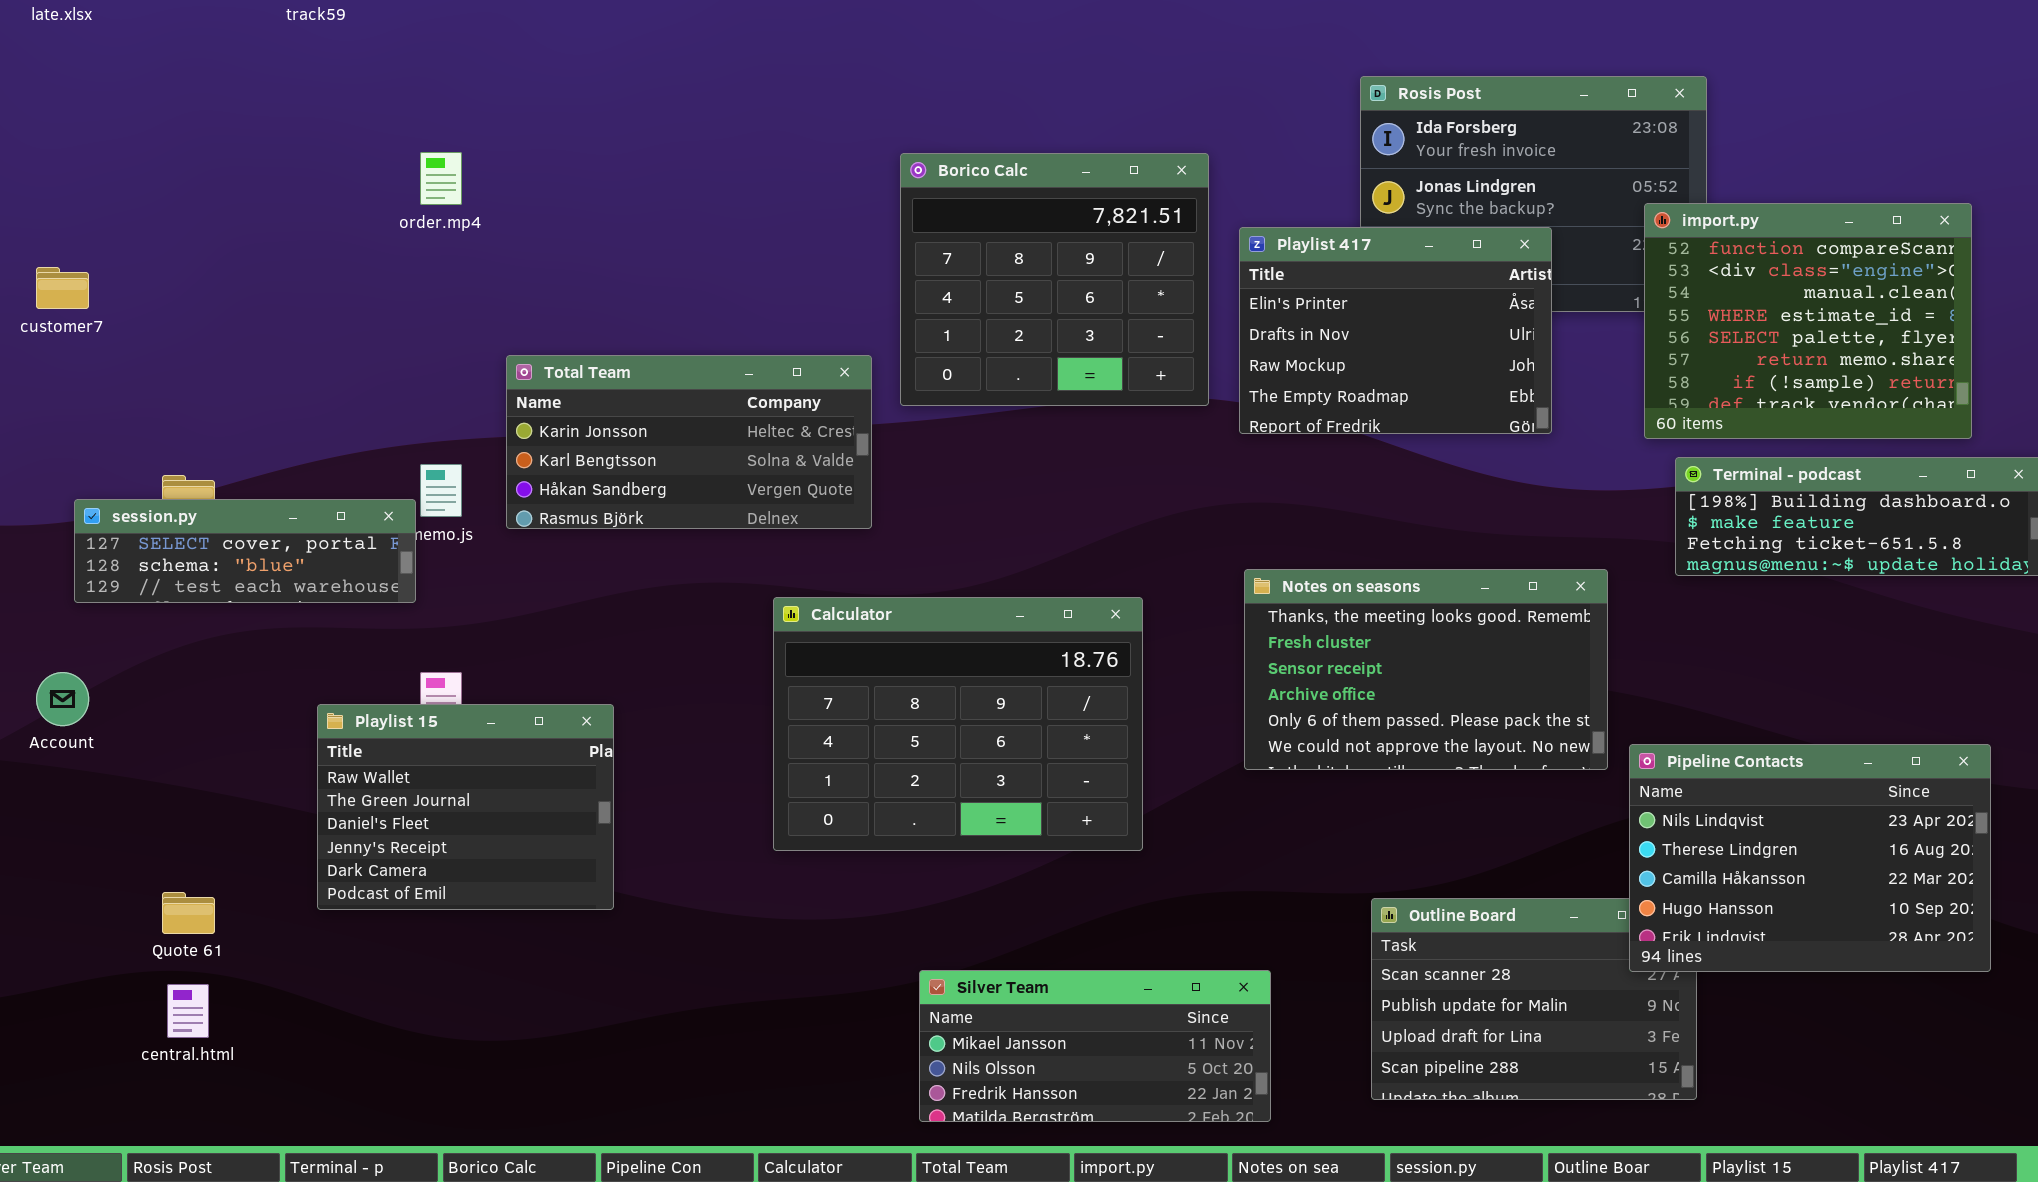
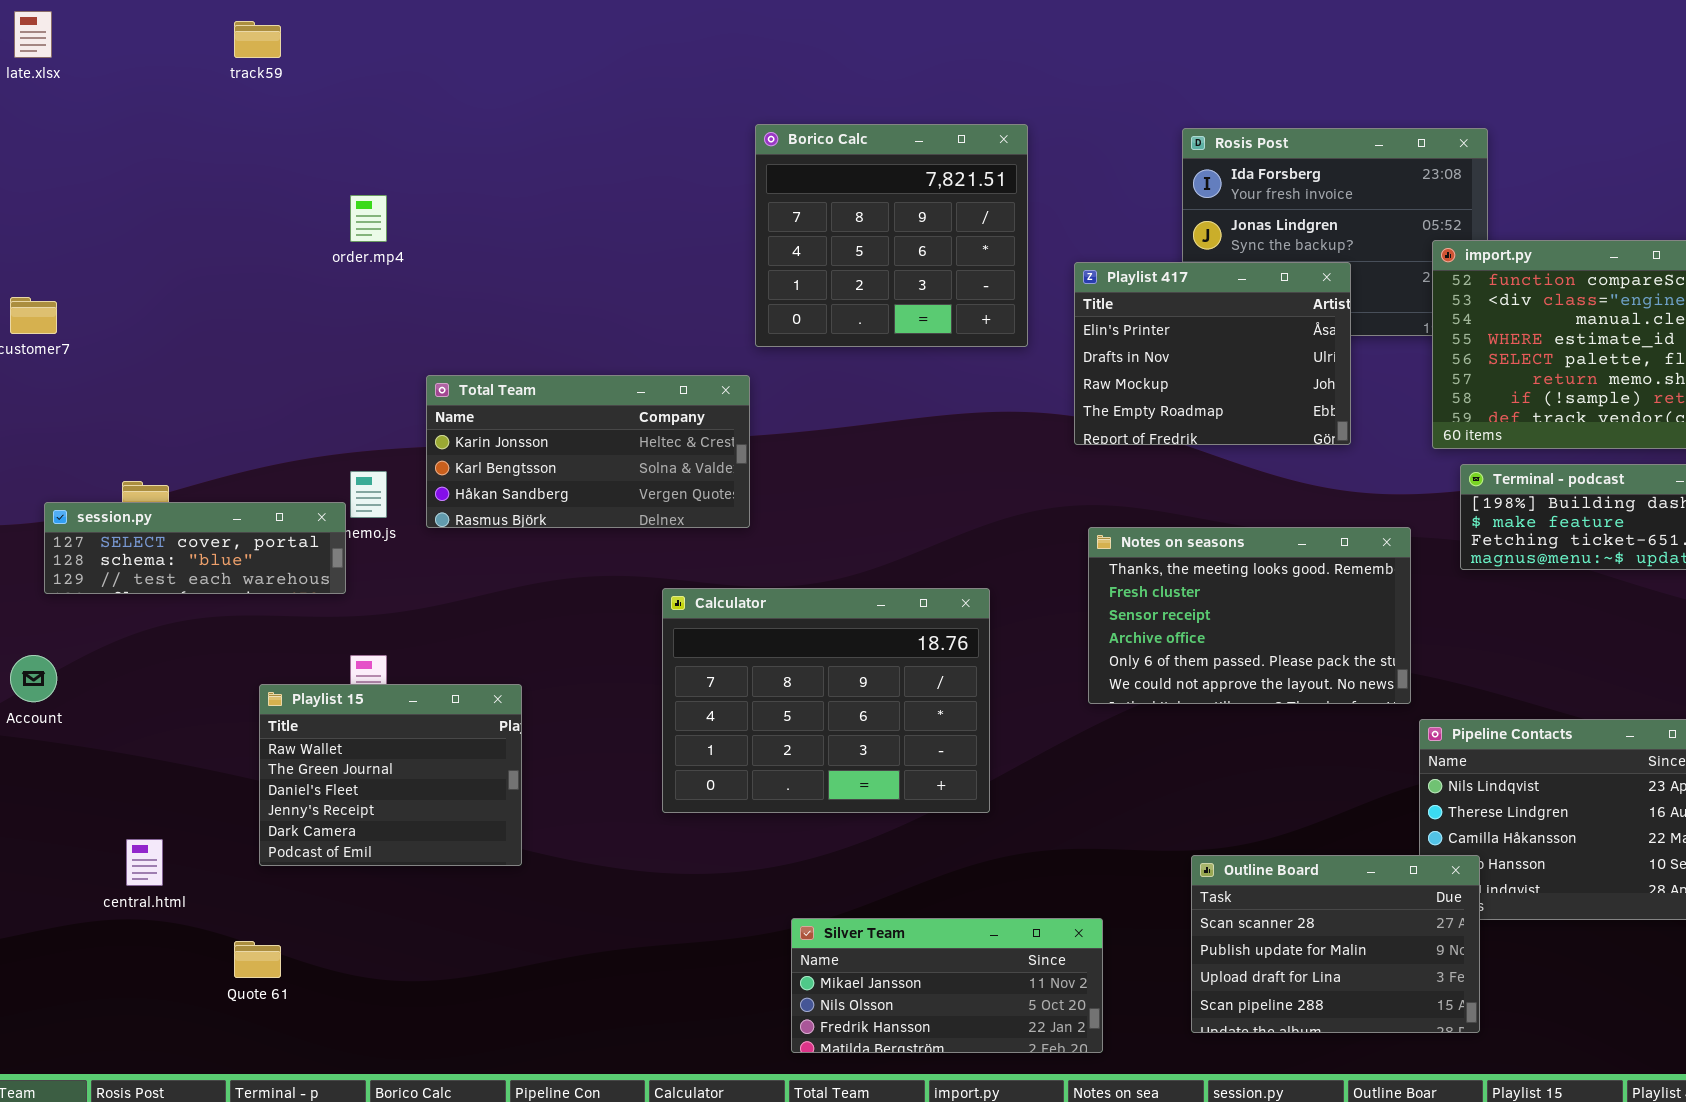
Borico Calc: [900,153,1209,406] -> [755,124,1028,347], moved
Notes on seasons: [1244,569,1608,770] -> [1088,527,1411,704], moved
Quote 61: [162,892,215,934] -> [234,941,281,978], moved
Outline Board: [1371,898,1697,1100] -> [1191,855,1480,1033], raised
central.html: [167,984,209,1038] -> [126,839,163,886], moved

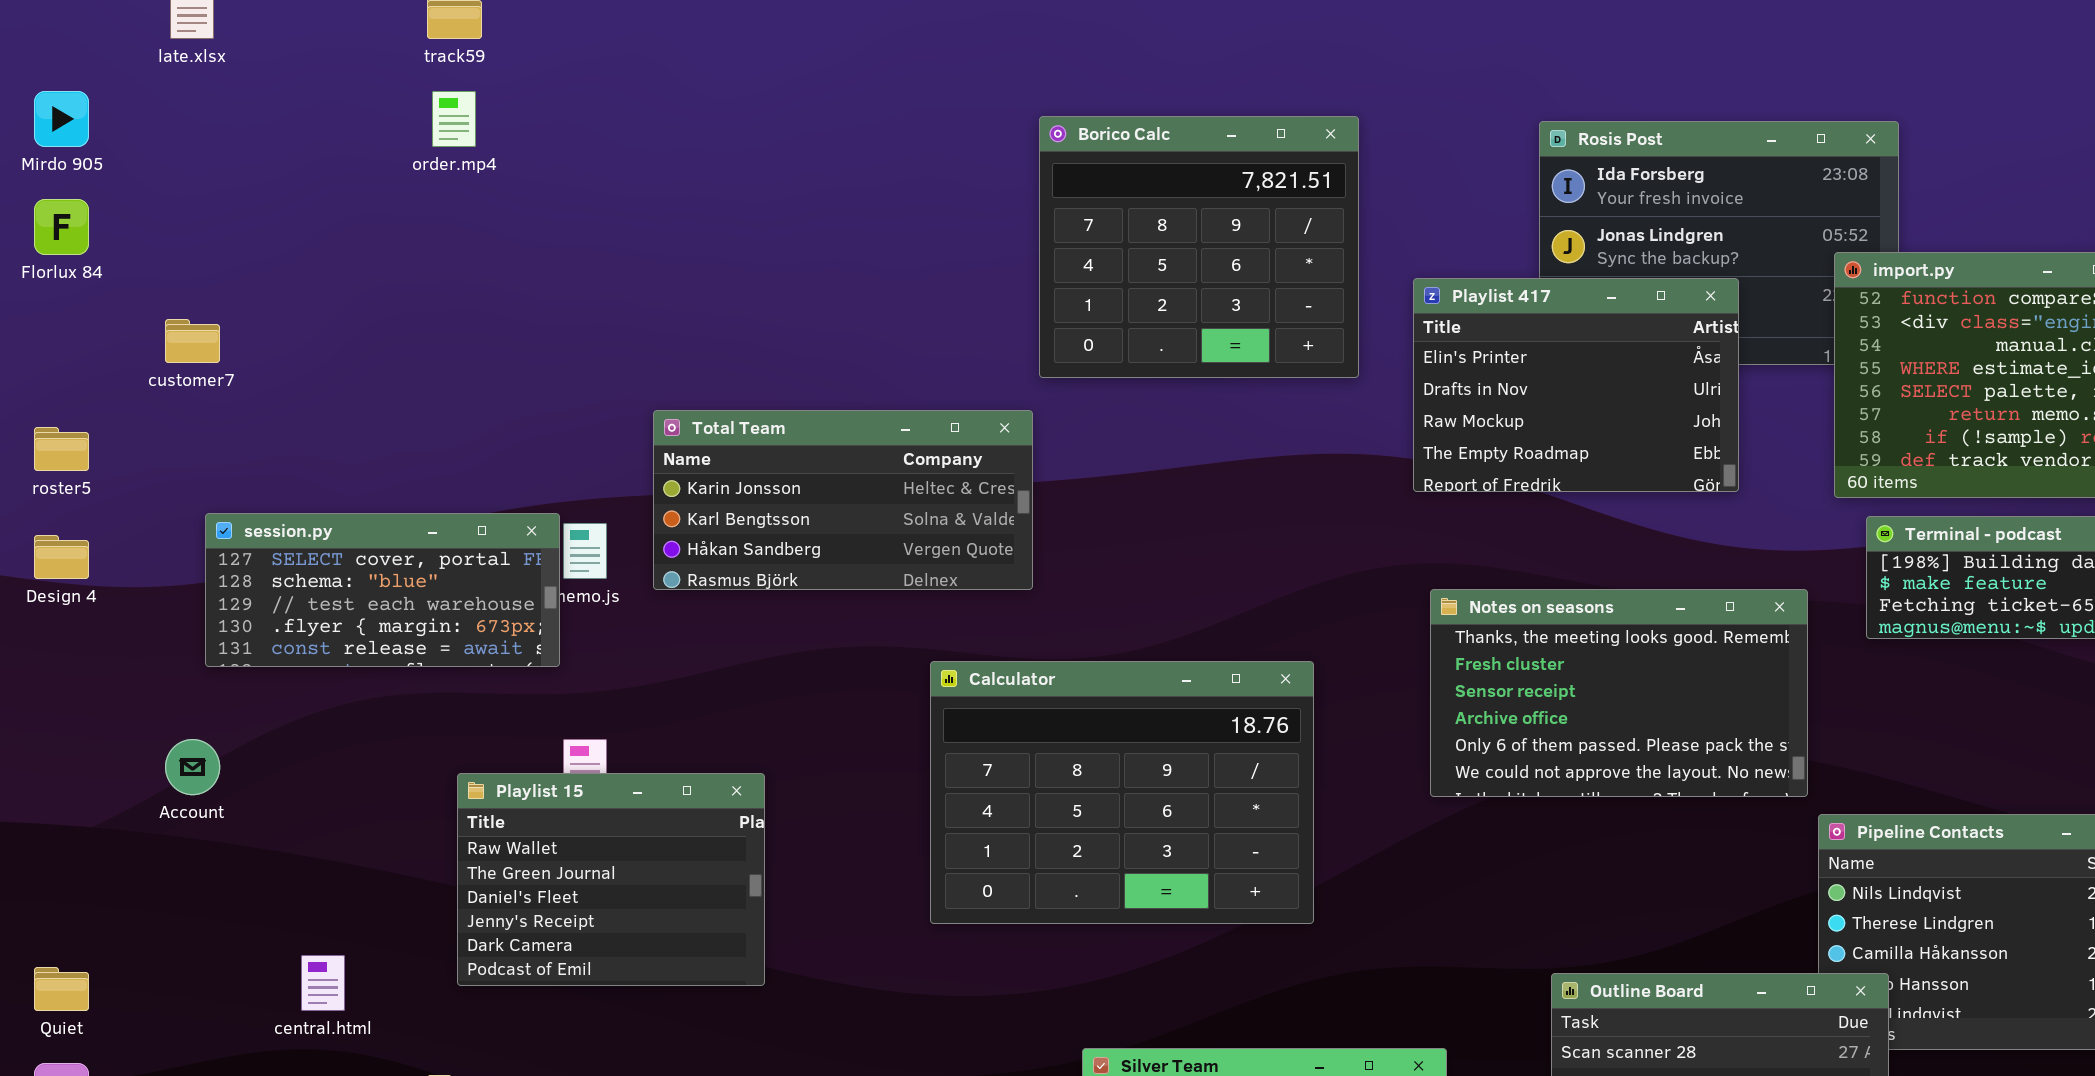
order.mp4: [350,195,387,242] -> [432,91,476,147], moved
session.py: [44,502,346,594] -> [205,513,560,667], resized

